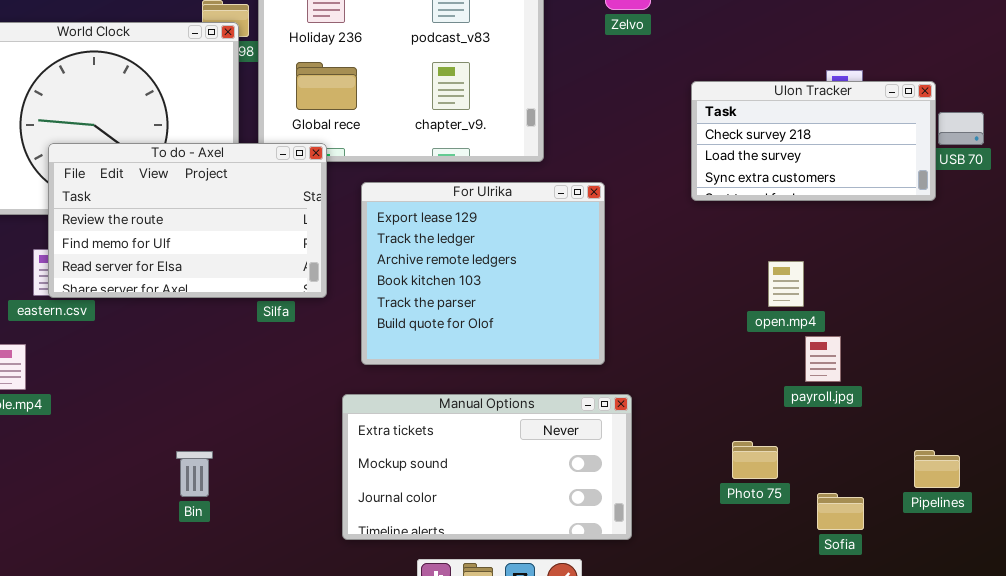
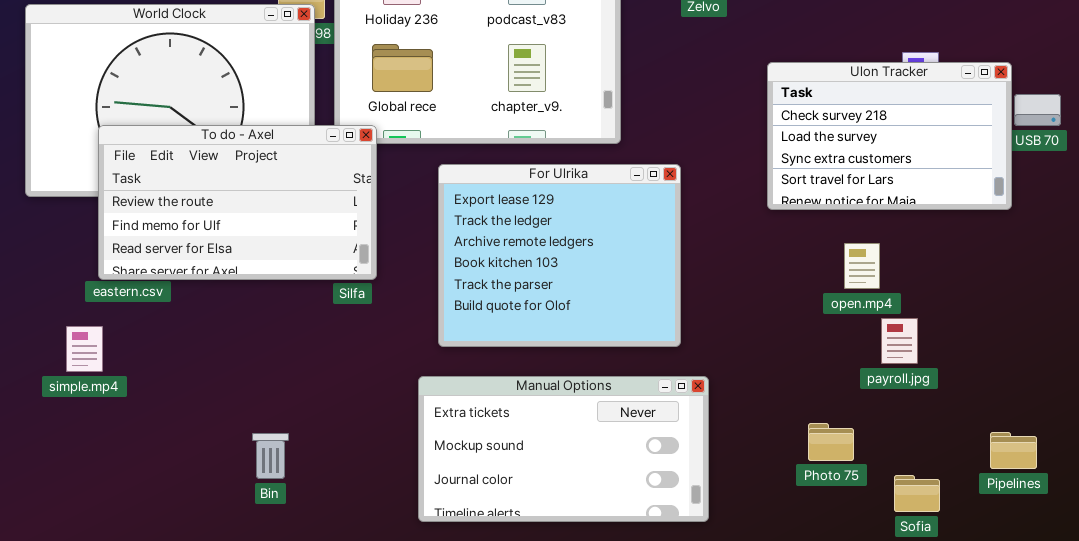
Ulon Tracker: [691,81,936,201] -> [767,62,1012,210], resized
To do - Axel: [48,143,327,298] -> [98,125,377,280], moved

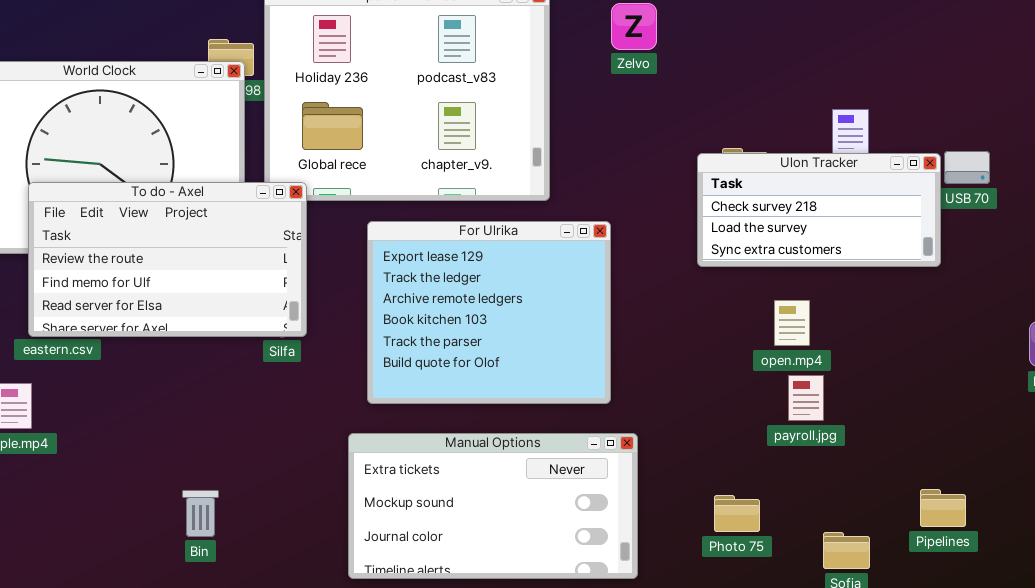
Ulon Tracker: [767,62,1012,210] -> [697,153,941,267], resized
payroll.jpg: [881,318,918,364] -> [788,375,824,421], moved
Photo 75: [808,423,854,461] -> [714,495,760,532], moved

